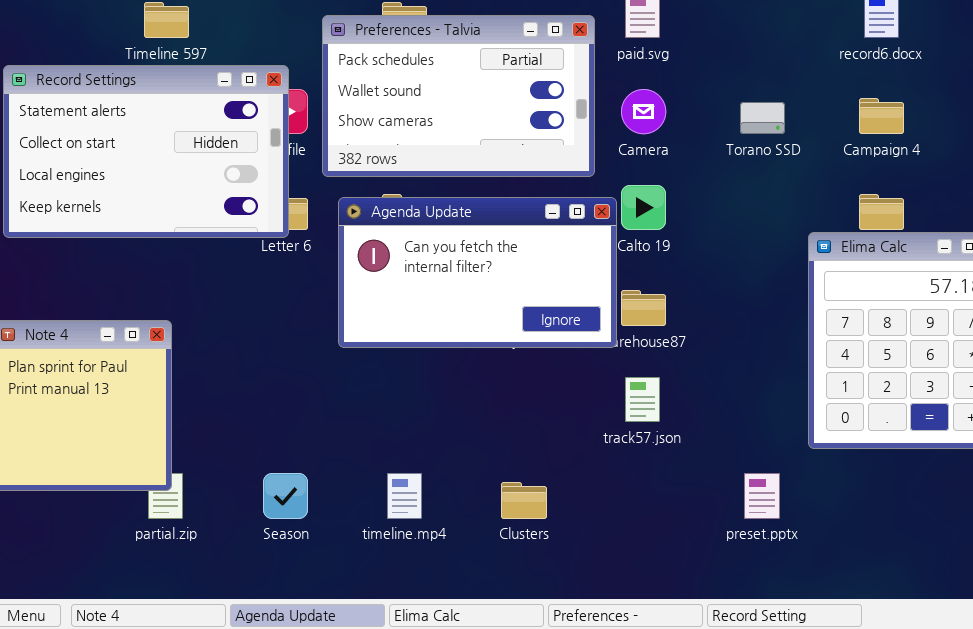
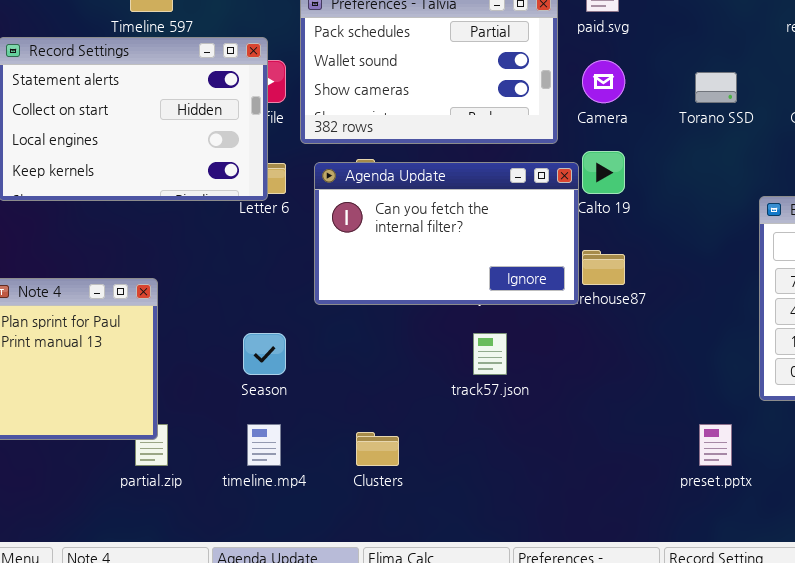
track57.json: [625,377,660,422] -> [473,333,507,375], moved
Season: [263,473,308,519] -> [243,333,286,375], moved
timeline.mp4: [387,473,422,519] -> [247,424,281,466], moved
Clusters: [501,482,547,519] -> [356,432,399,466], moved

